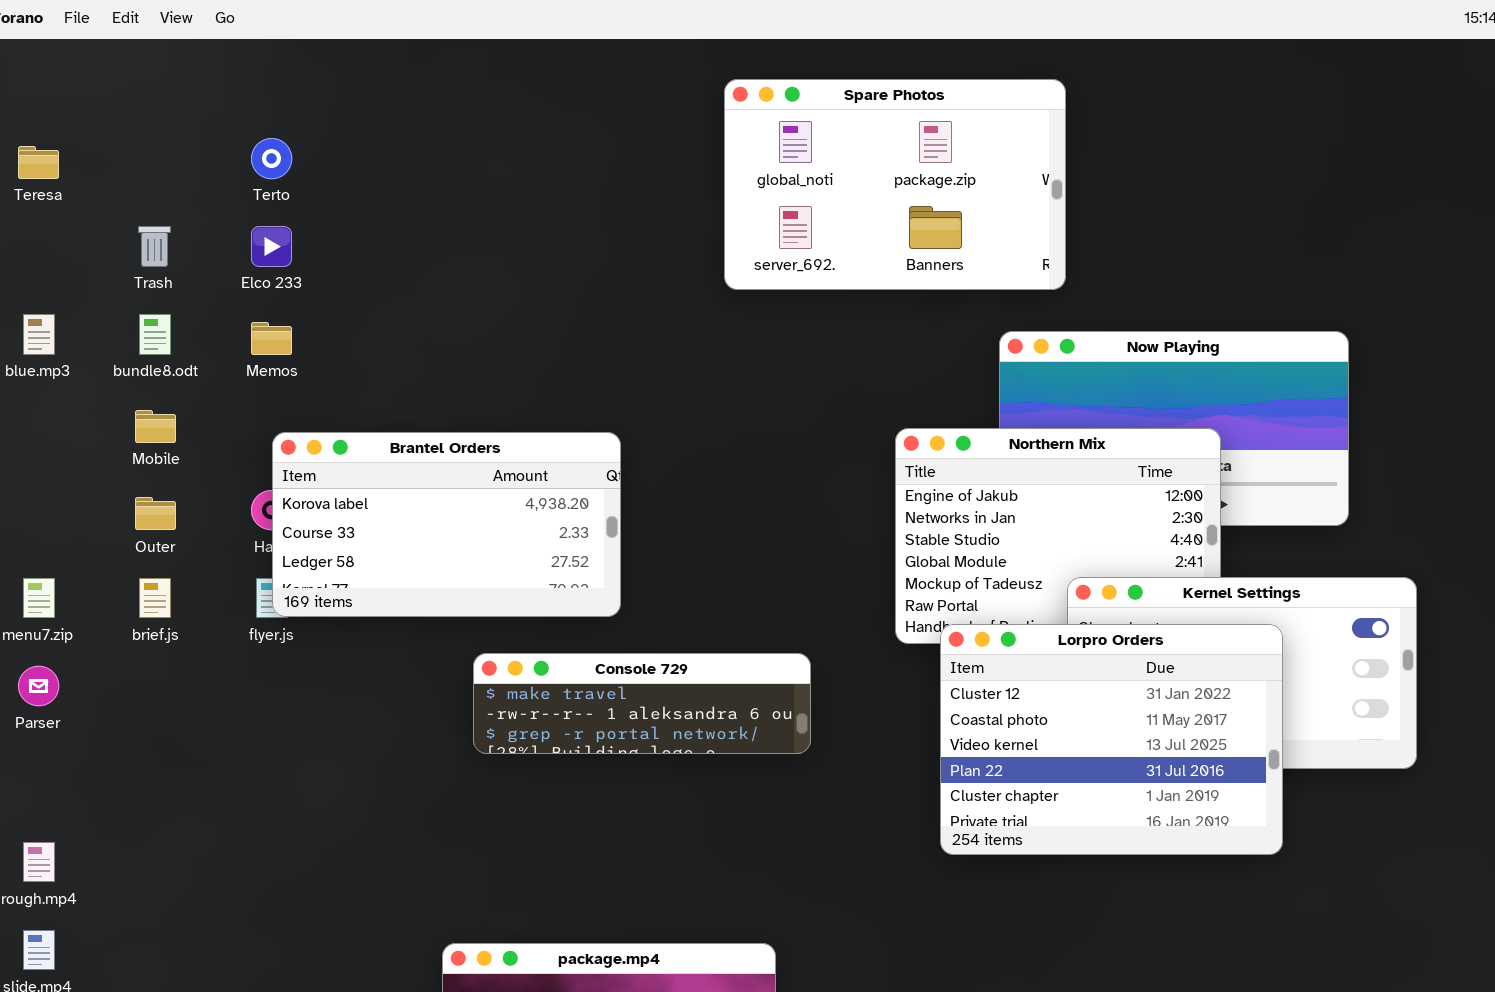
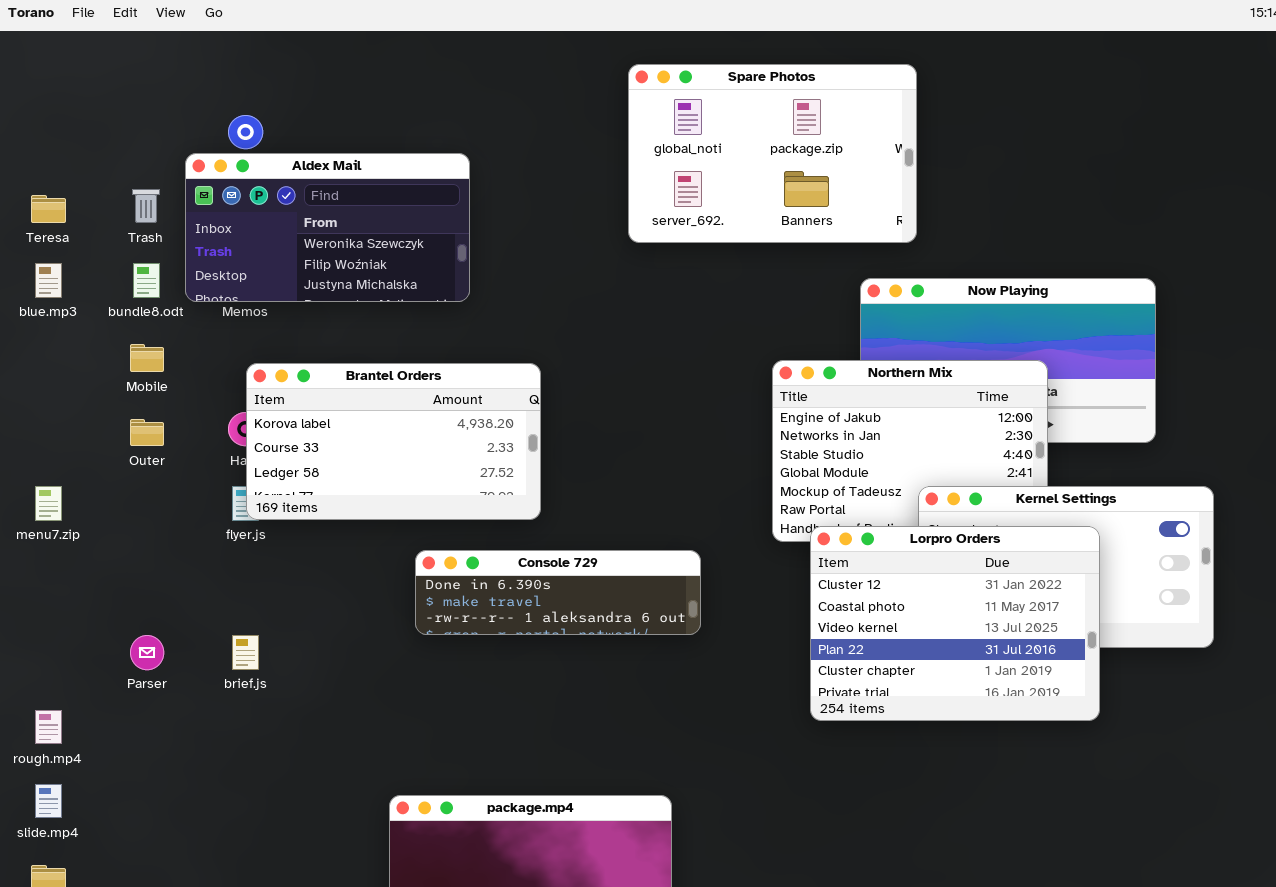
Teresa: [18,146,59,179] -> [31,195,66,223], moved
Aldex Mail: none -> [185,153,470,302], opened
brief.js: [139,578,171,618] -> [232,635,259,670], moved
Console 729: [473,653,811,754] -> [415,550,701,635], scrolled up 1 row
Parser: [18,666,59,706] -> [130,635,164,670], moved

